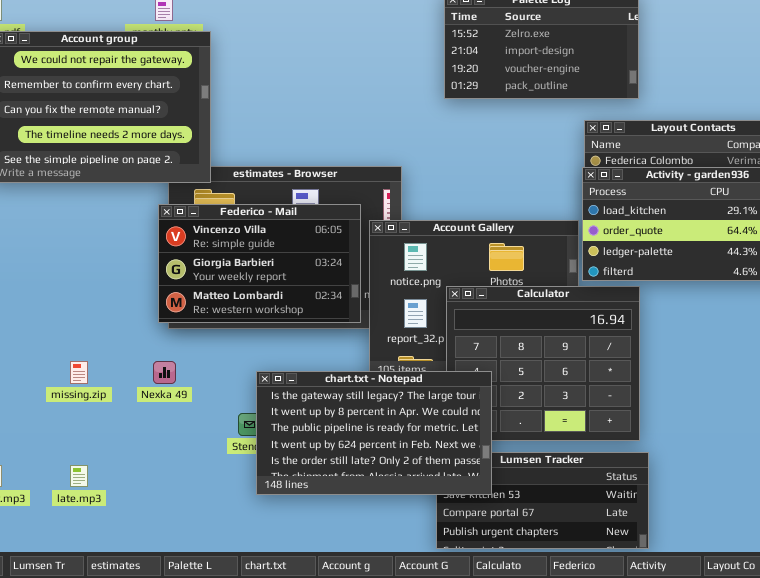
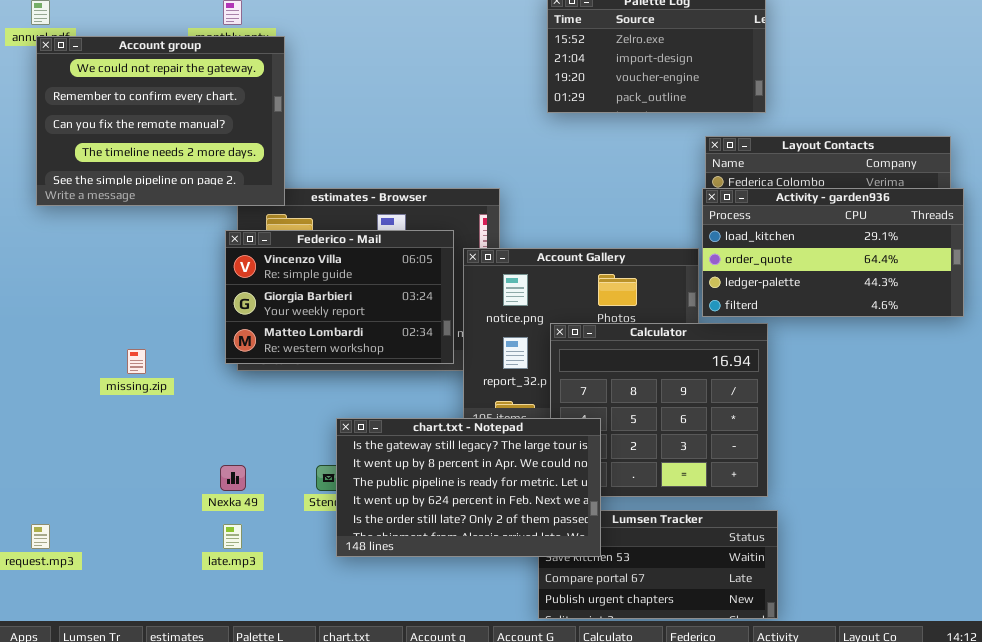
missing.zip: [70,361,88,384] -> [127,349,146,374], moved
Nexka 49: [153,361,176,384] -> [220,465,246,491], moved
late.mp3: [70,465,88,487] -> [223,524,242,549], moved

